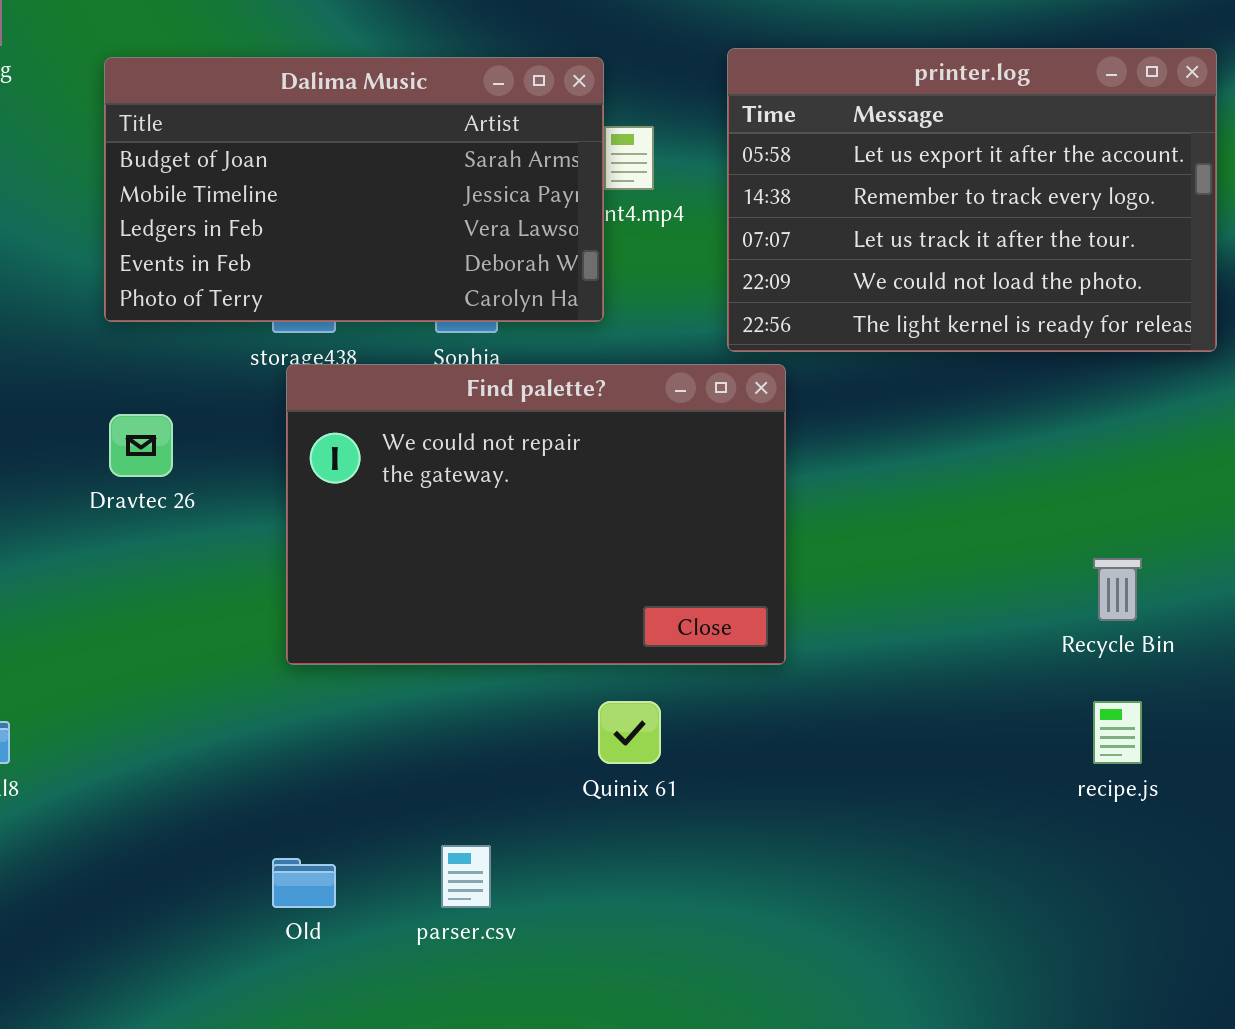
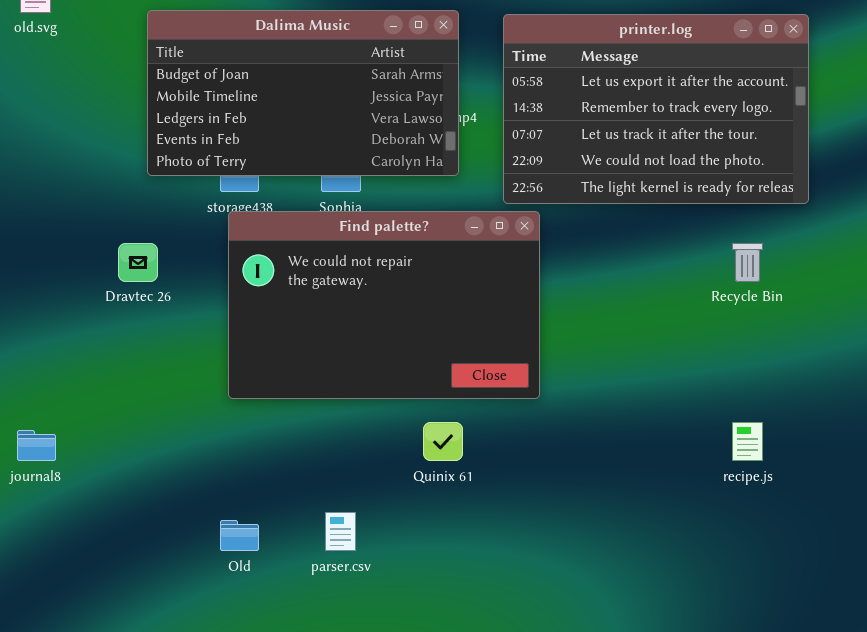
Dalima Music: [104,57,604,322] -> [147,10,459,176], moved
Recycle Bin: [1093,558,1142,621] -> [732,243,763,282], moved

